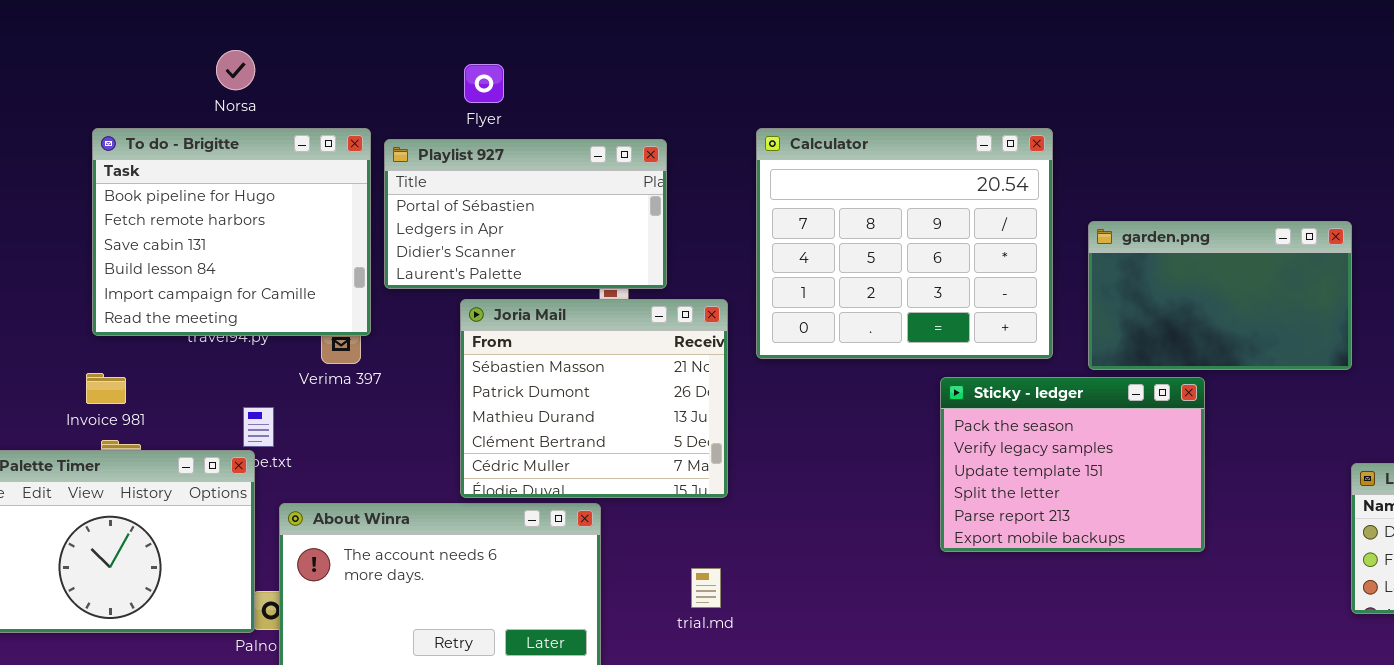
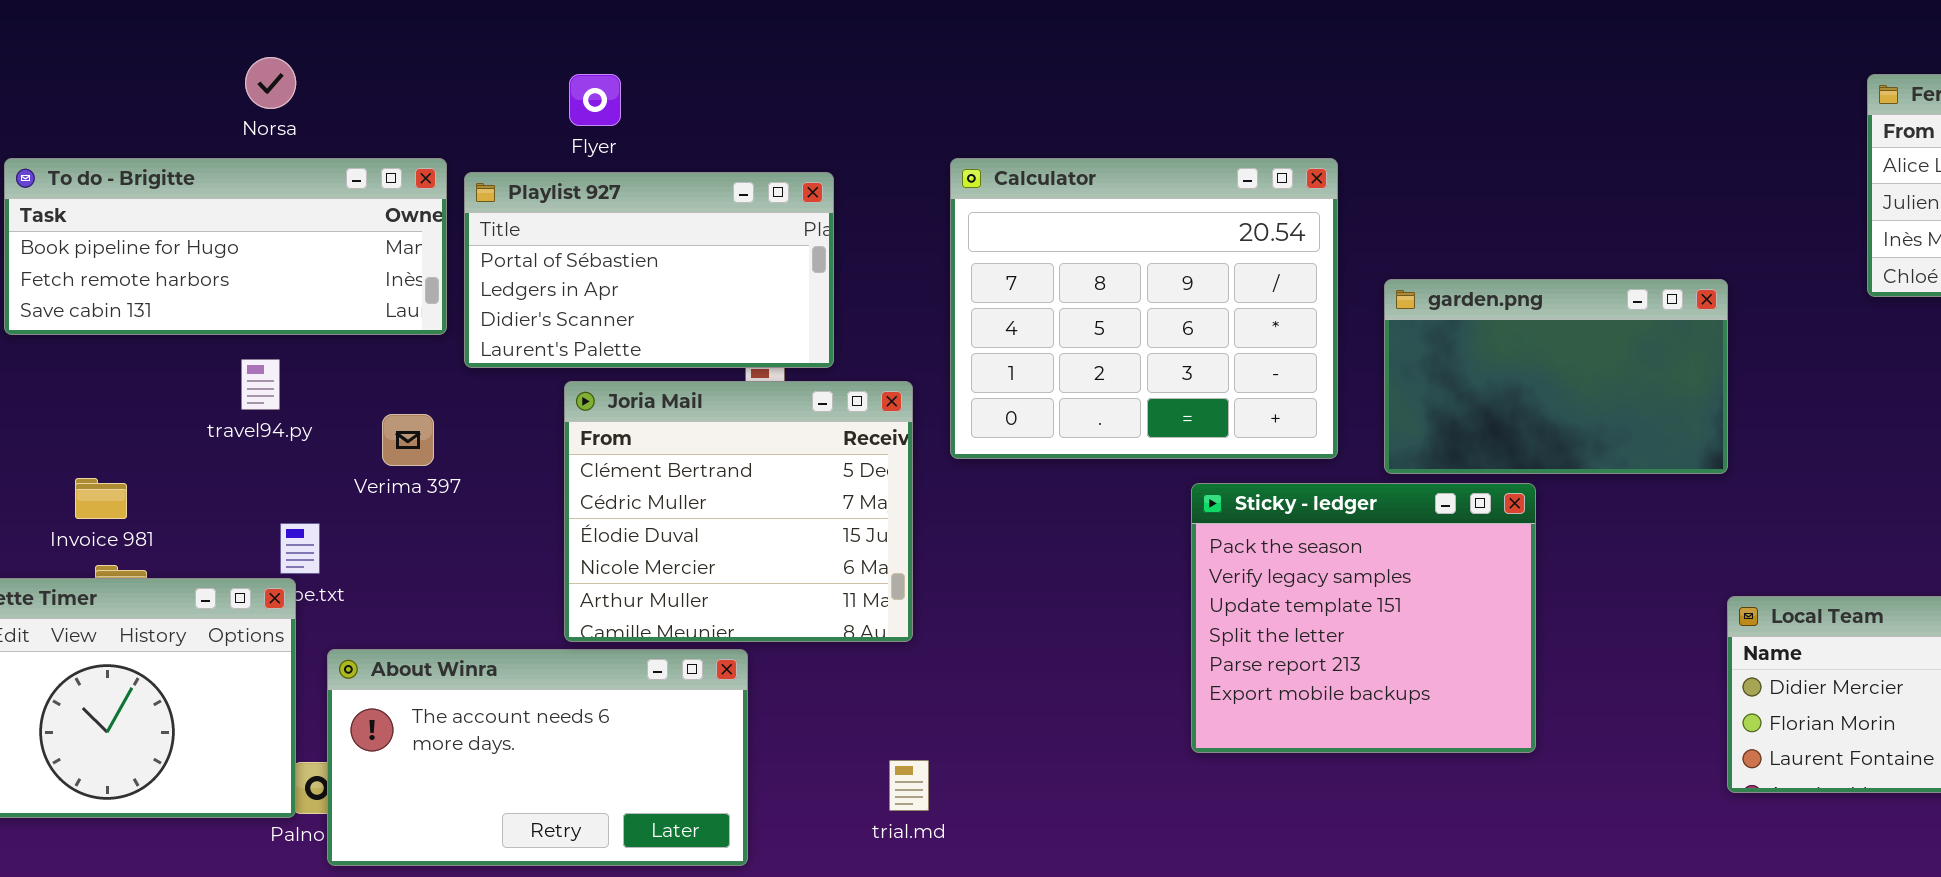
To do - Brigitte: [92,128,371,336] -> [4,158,447,335], resized
Joria Mail: [460,299,728,498] -> [564,381,913,642], scrolled down 3 rows
Sticky - ledger: [940,377,1205,552] -> [1191,483,1536,753], resized
trial.md: [691,568,721,608] -> [889,760,929,811], moved

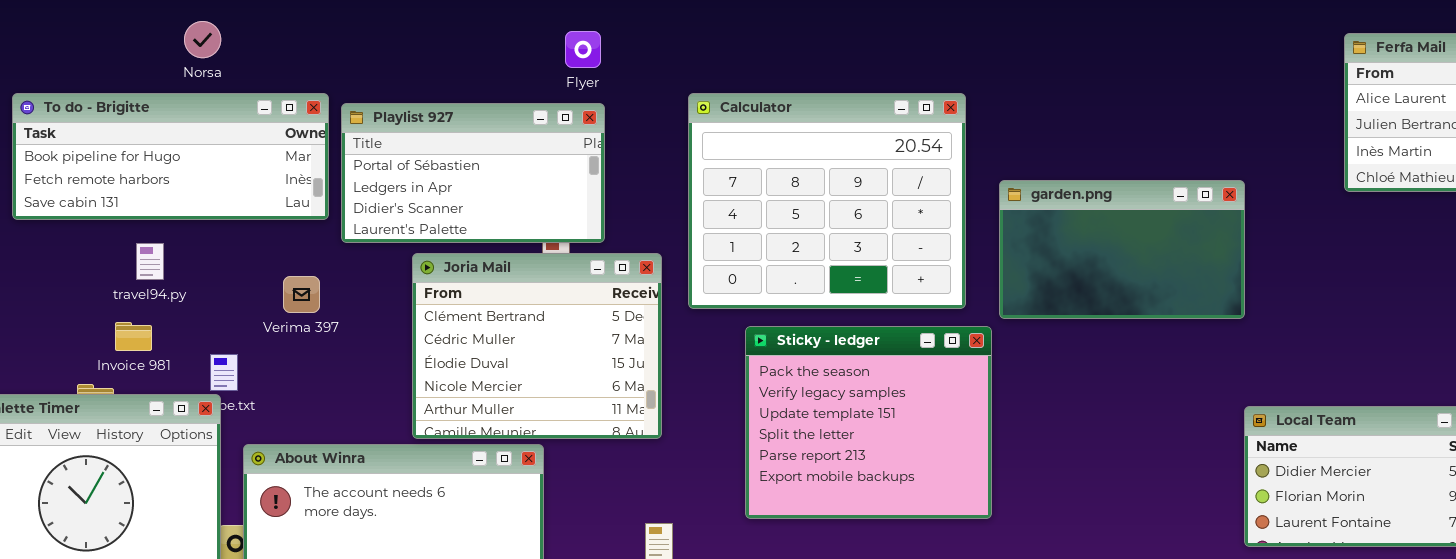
Flyer: [569,74,621,126] -> [565,31,601,68], moved
travel94.py: [241,359,280,410] -> [136,243,164,280], moved
Invoice 981: [75,478,127,519] -> [115,322,152,351], moved
Sticky - ledger: [1191,483,1536,753] -> [745,326,992,519], moved

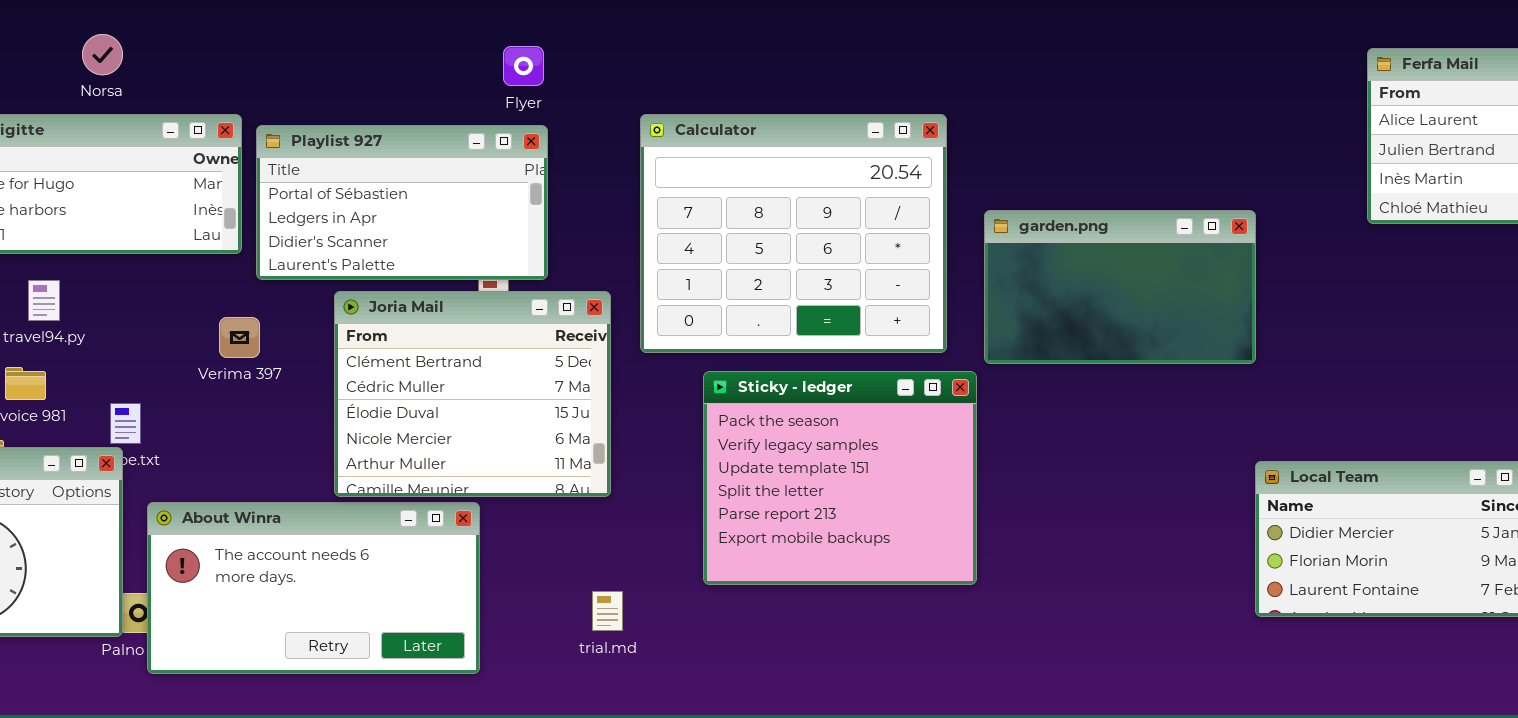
Verima 397: [283,276,320,313] -> [219,317,260,358], moved

